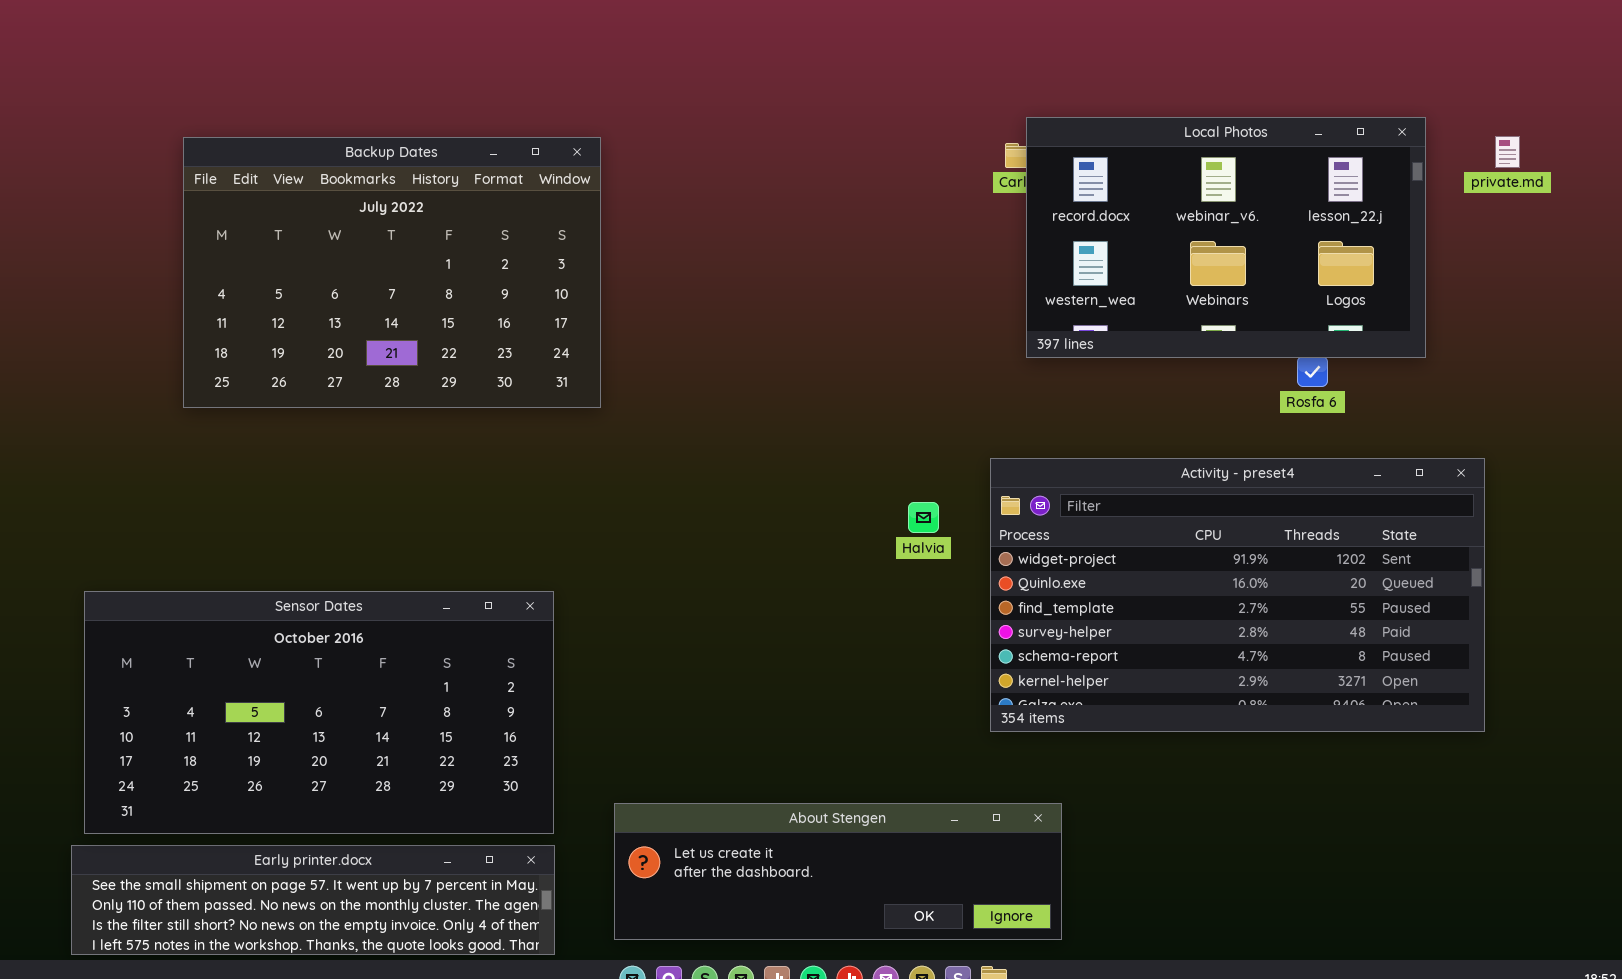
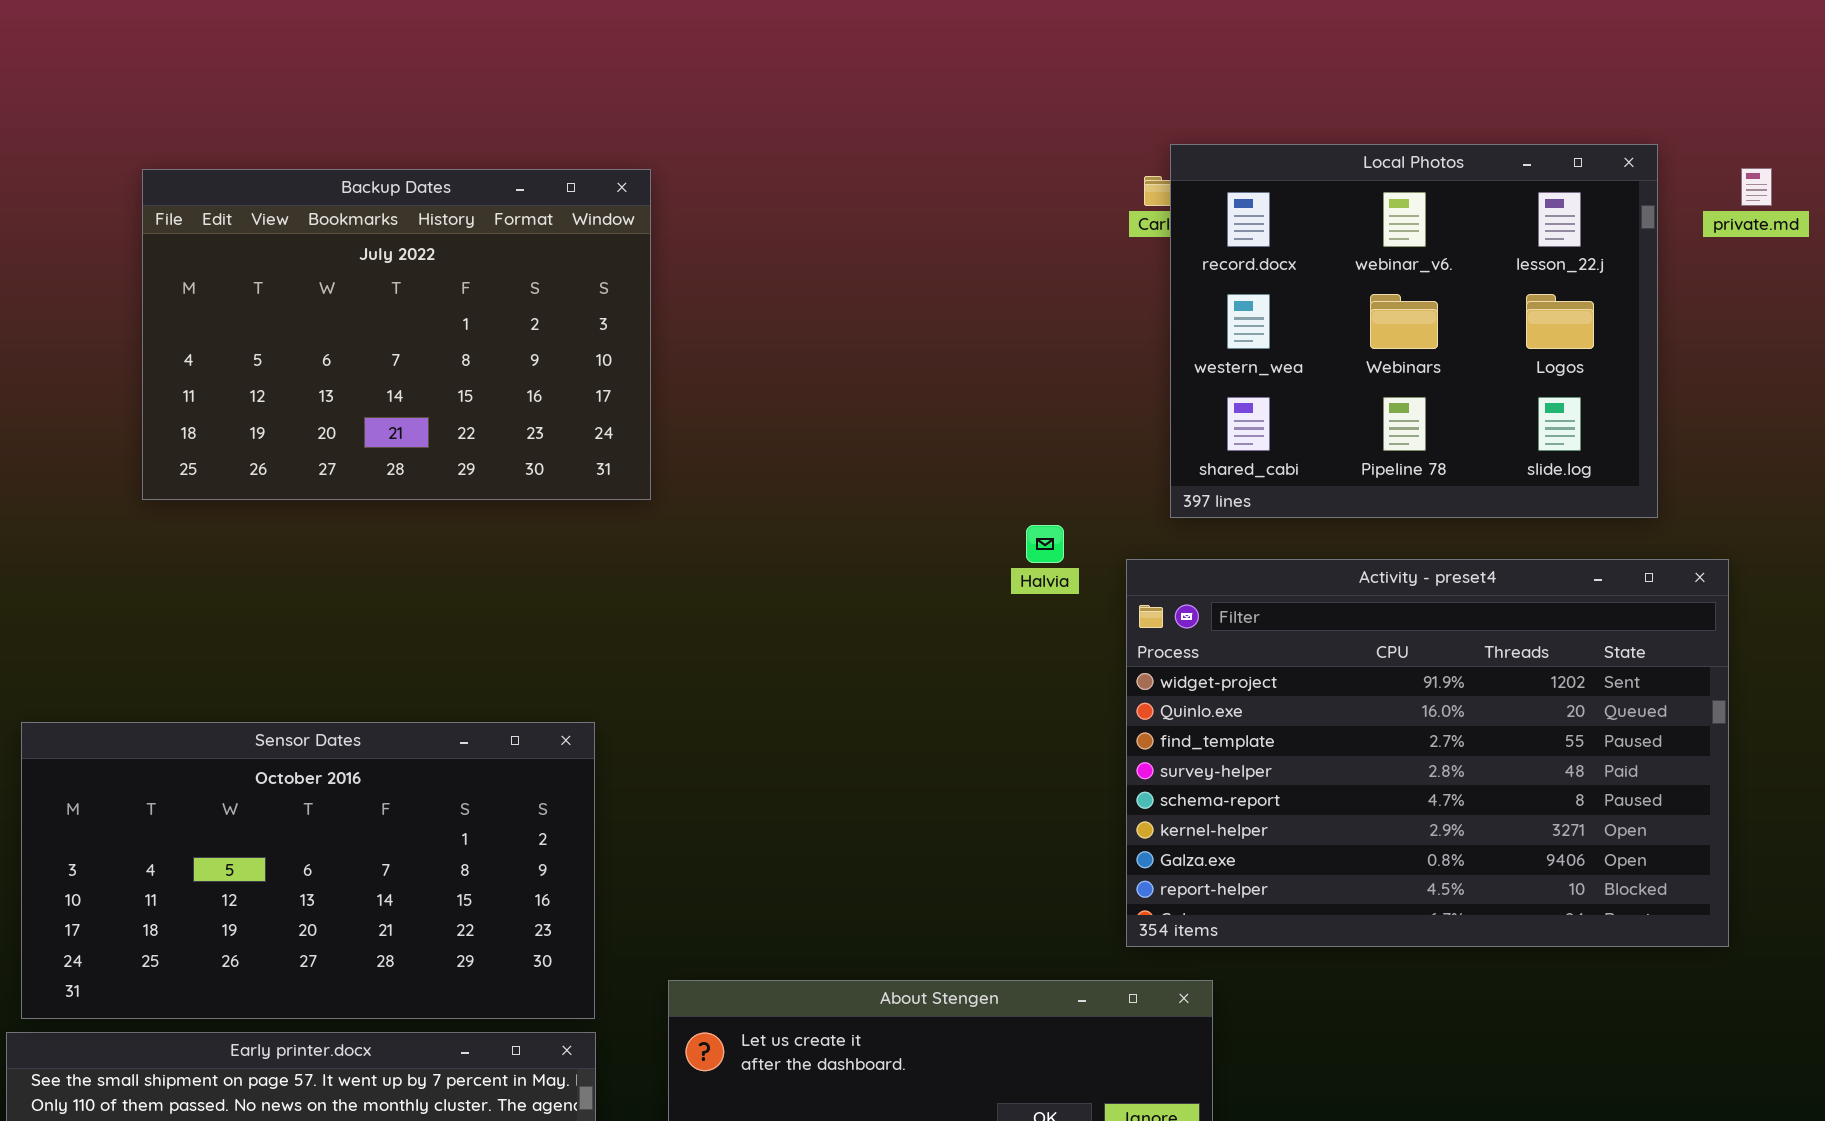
Local Photos: [1026,117,1426,358] -> [1170,144,1658,518], resized
Activity - preset4: [990,458,1485,732] -> [1126,559,1729,947], resized
Halvia: [908,502,939,533] -> [1026,525,1064,563], moved

